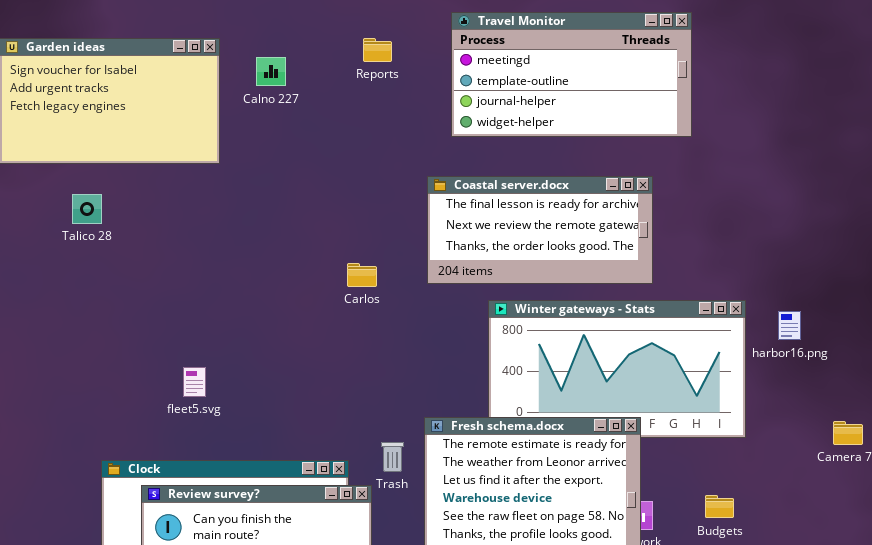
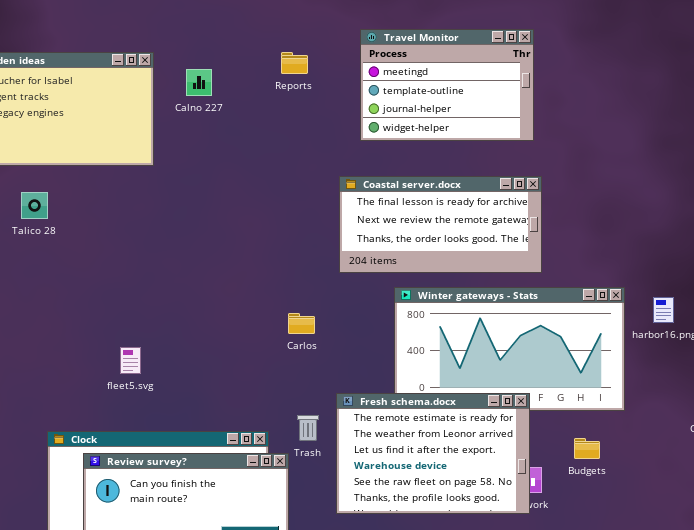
Travel Monitor: [451,12,692,137] -> [360,29,534,141], resized
Carlos: [347,263,377,287] -> [288,313,315,334], moved
Budgets: [705,495,734,518] -> [574,438,600,459], moved

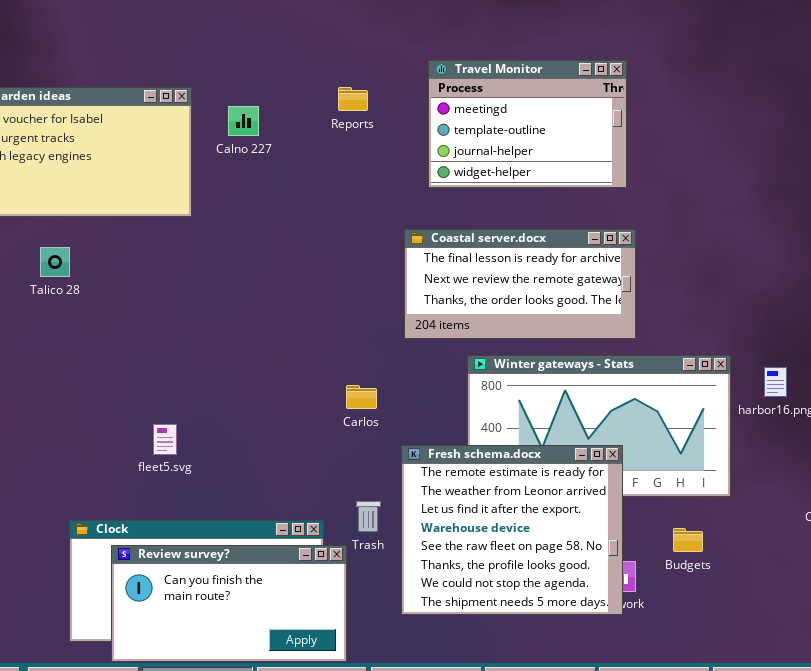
Fresh schema.docx: [336,393,530,514] -> [401,445,623,615], resized

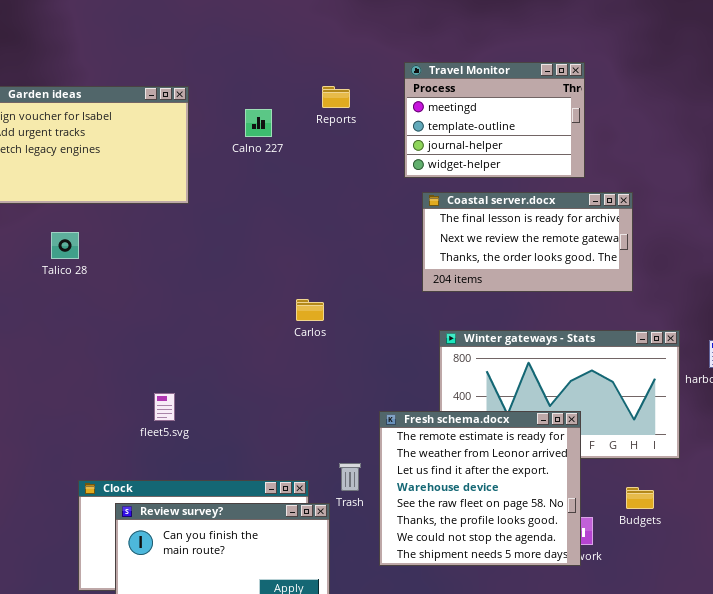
Calno 227: [228,106,259,136] -> [245,109,272,137], moved
Coastal server.docx: [404,229,636,339] -> [422,192,633,292], moved
Carlos: [346,385,377,409] -> [296,299,324,321], moved

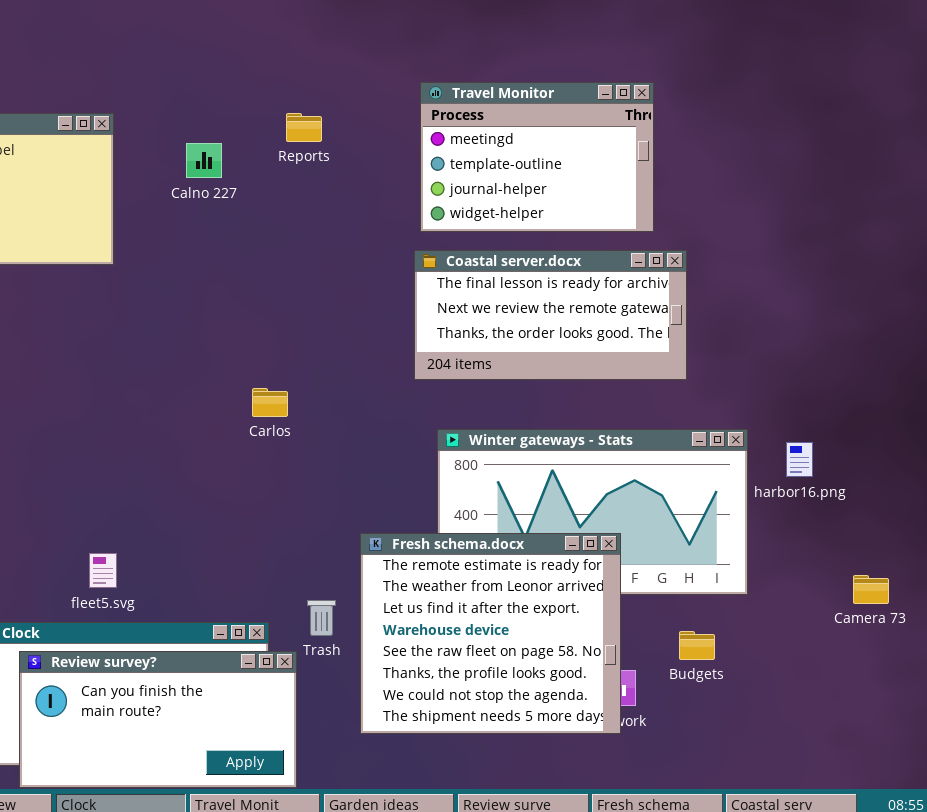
Travel Monitor: [404,62,585,178] -> [420,82,654,232], moved
fleet5.svg: [154,393,175,421] -> [89,553,117,588], moved

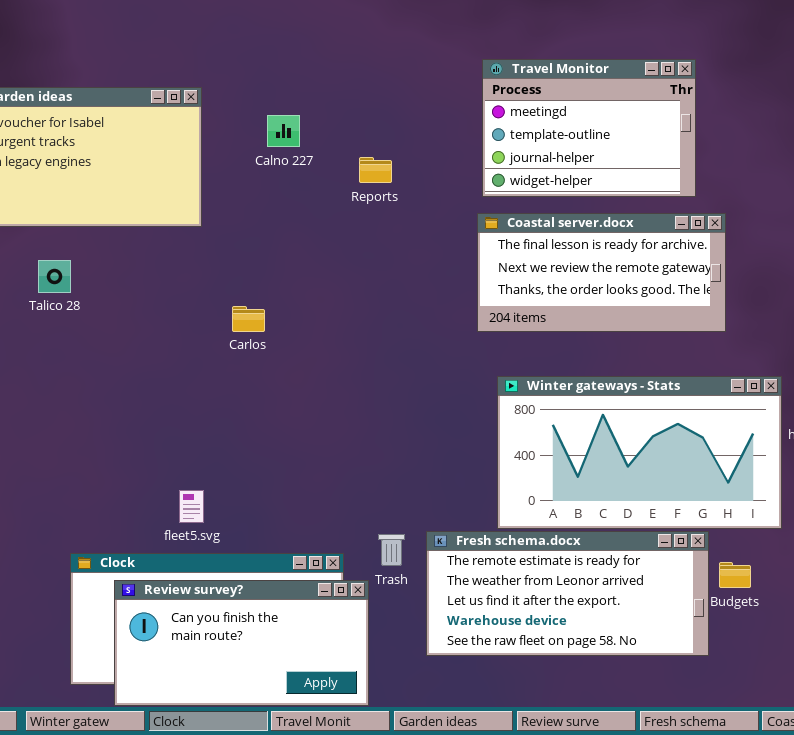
Reports: [286,113,322,142] -> [359,157,392,183], moved
Carlos: [252,388,288,417] -> [232,306,265,332], moved
Fresh schema.docx: [360,533,621,734] -> [426,531,709,656], resized

